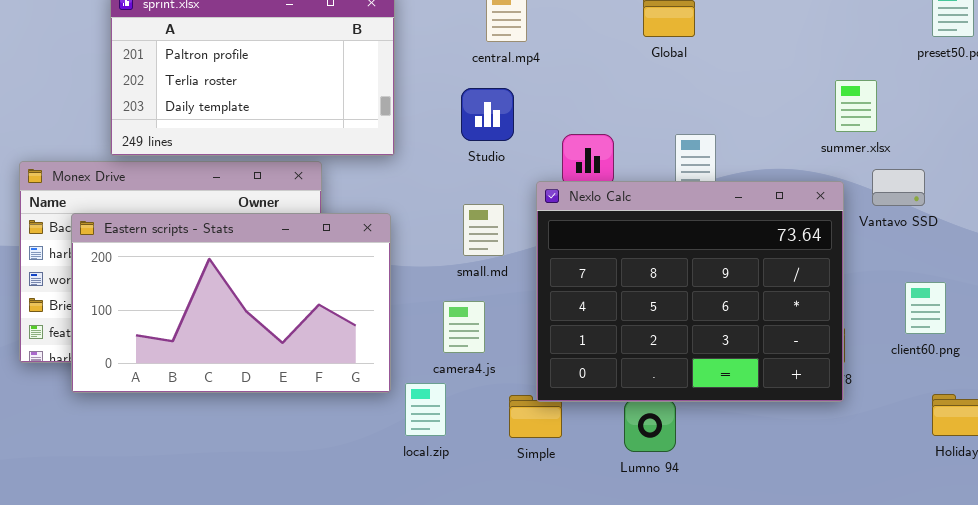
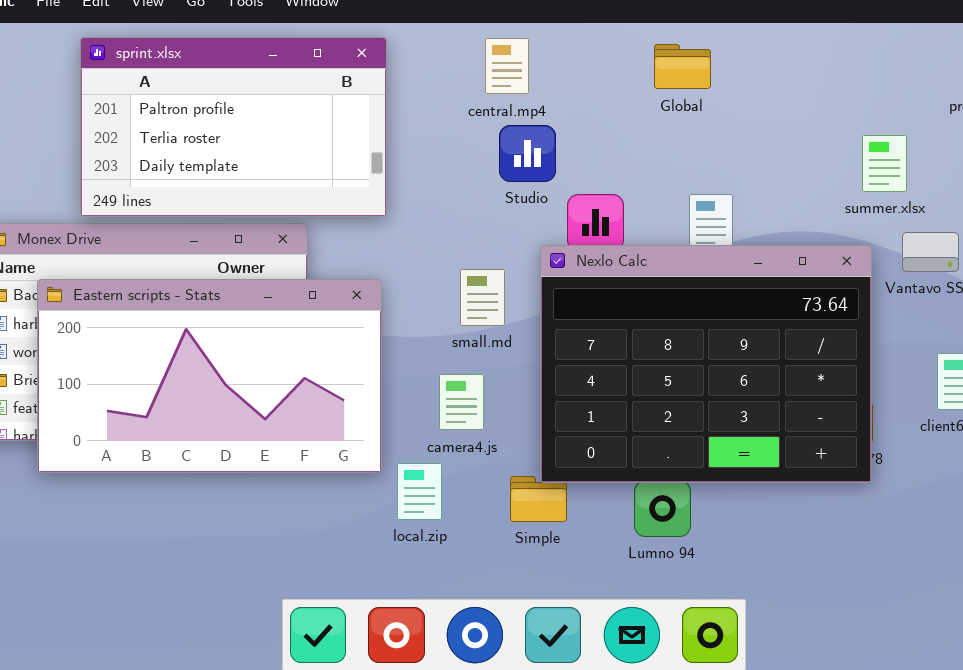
Studio: [461,88,514,141] -> [499,125,556,182], moved

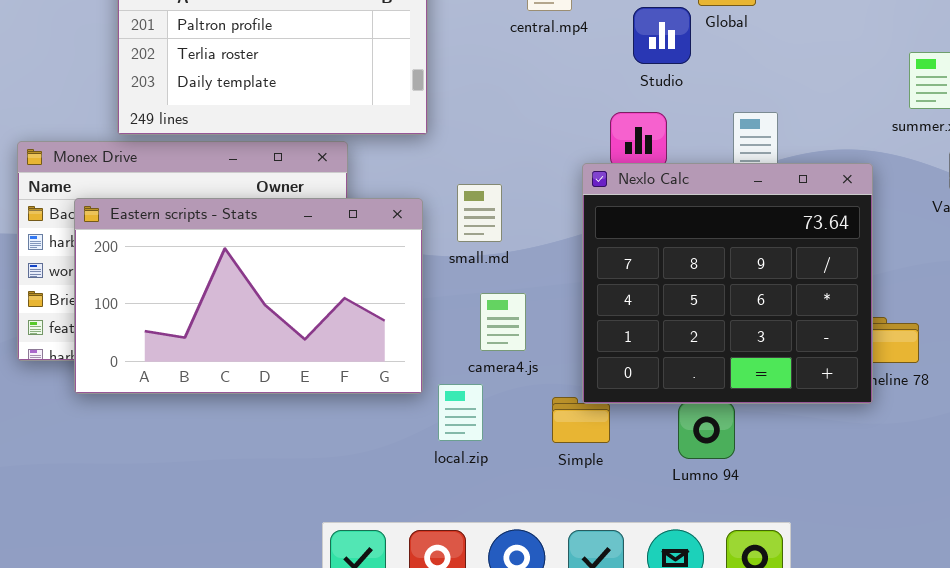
Studio: [499,125,556,182] -> [633,7,691,64], moved
Nexlo Calc: [540,245,872,483] -> [582,163,873,404], resized
small.md: [460,269,505,326] -> [457,184,502,242], moved

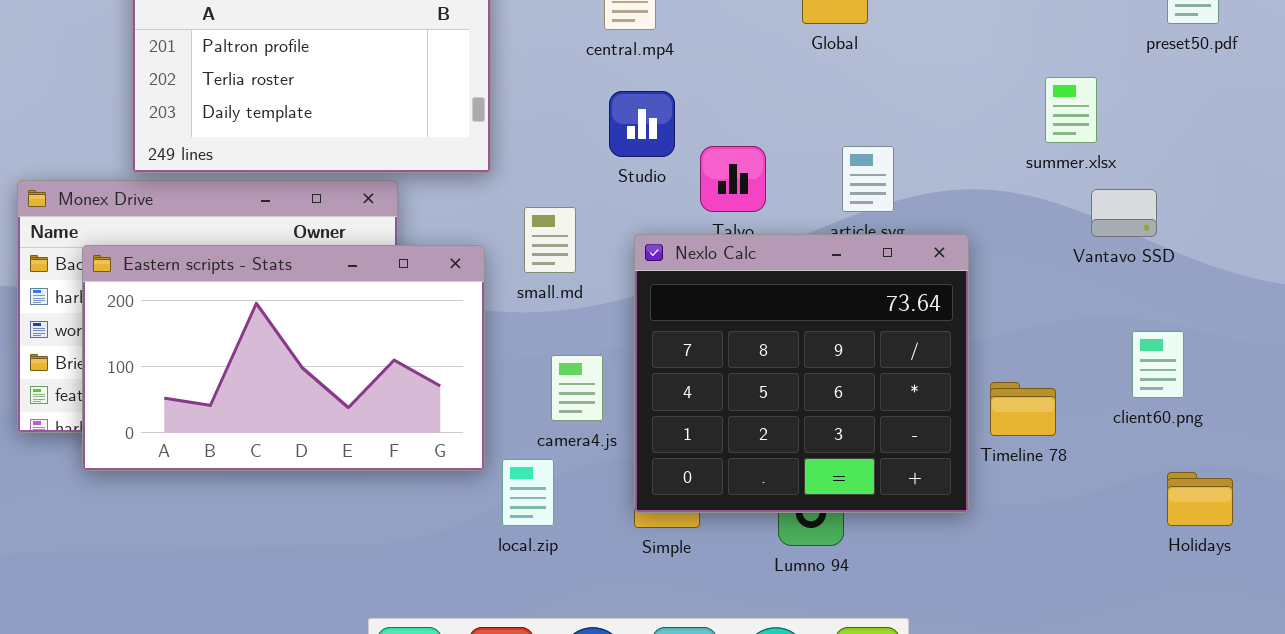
Studio: [633,7,691,64] -> [609,91,675,157], moved
Nexlo Calc: [582,163,873,404] -> [634,234,969,513], moved
small.md: [457,184,502,242] -> [524,207,576,273], moved

